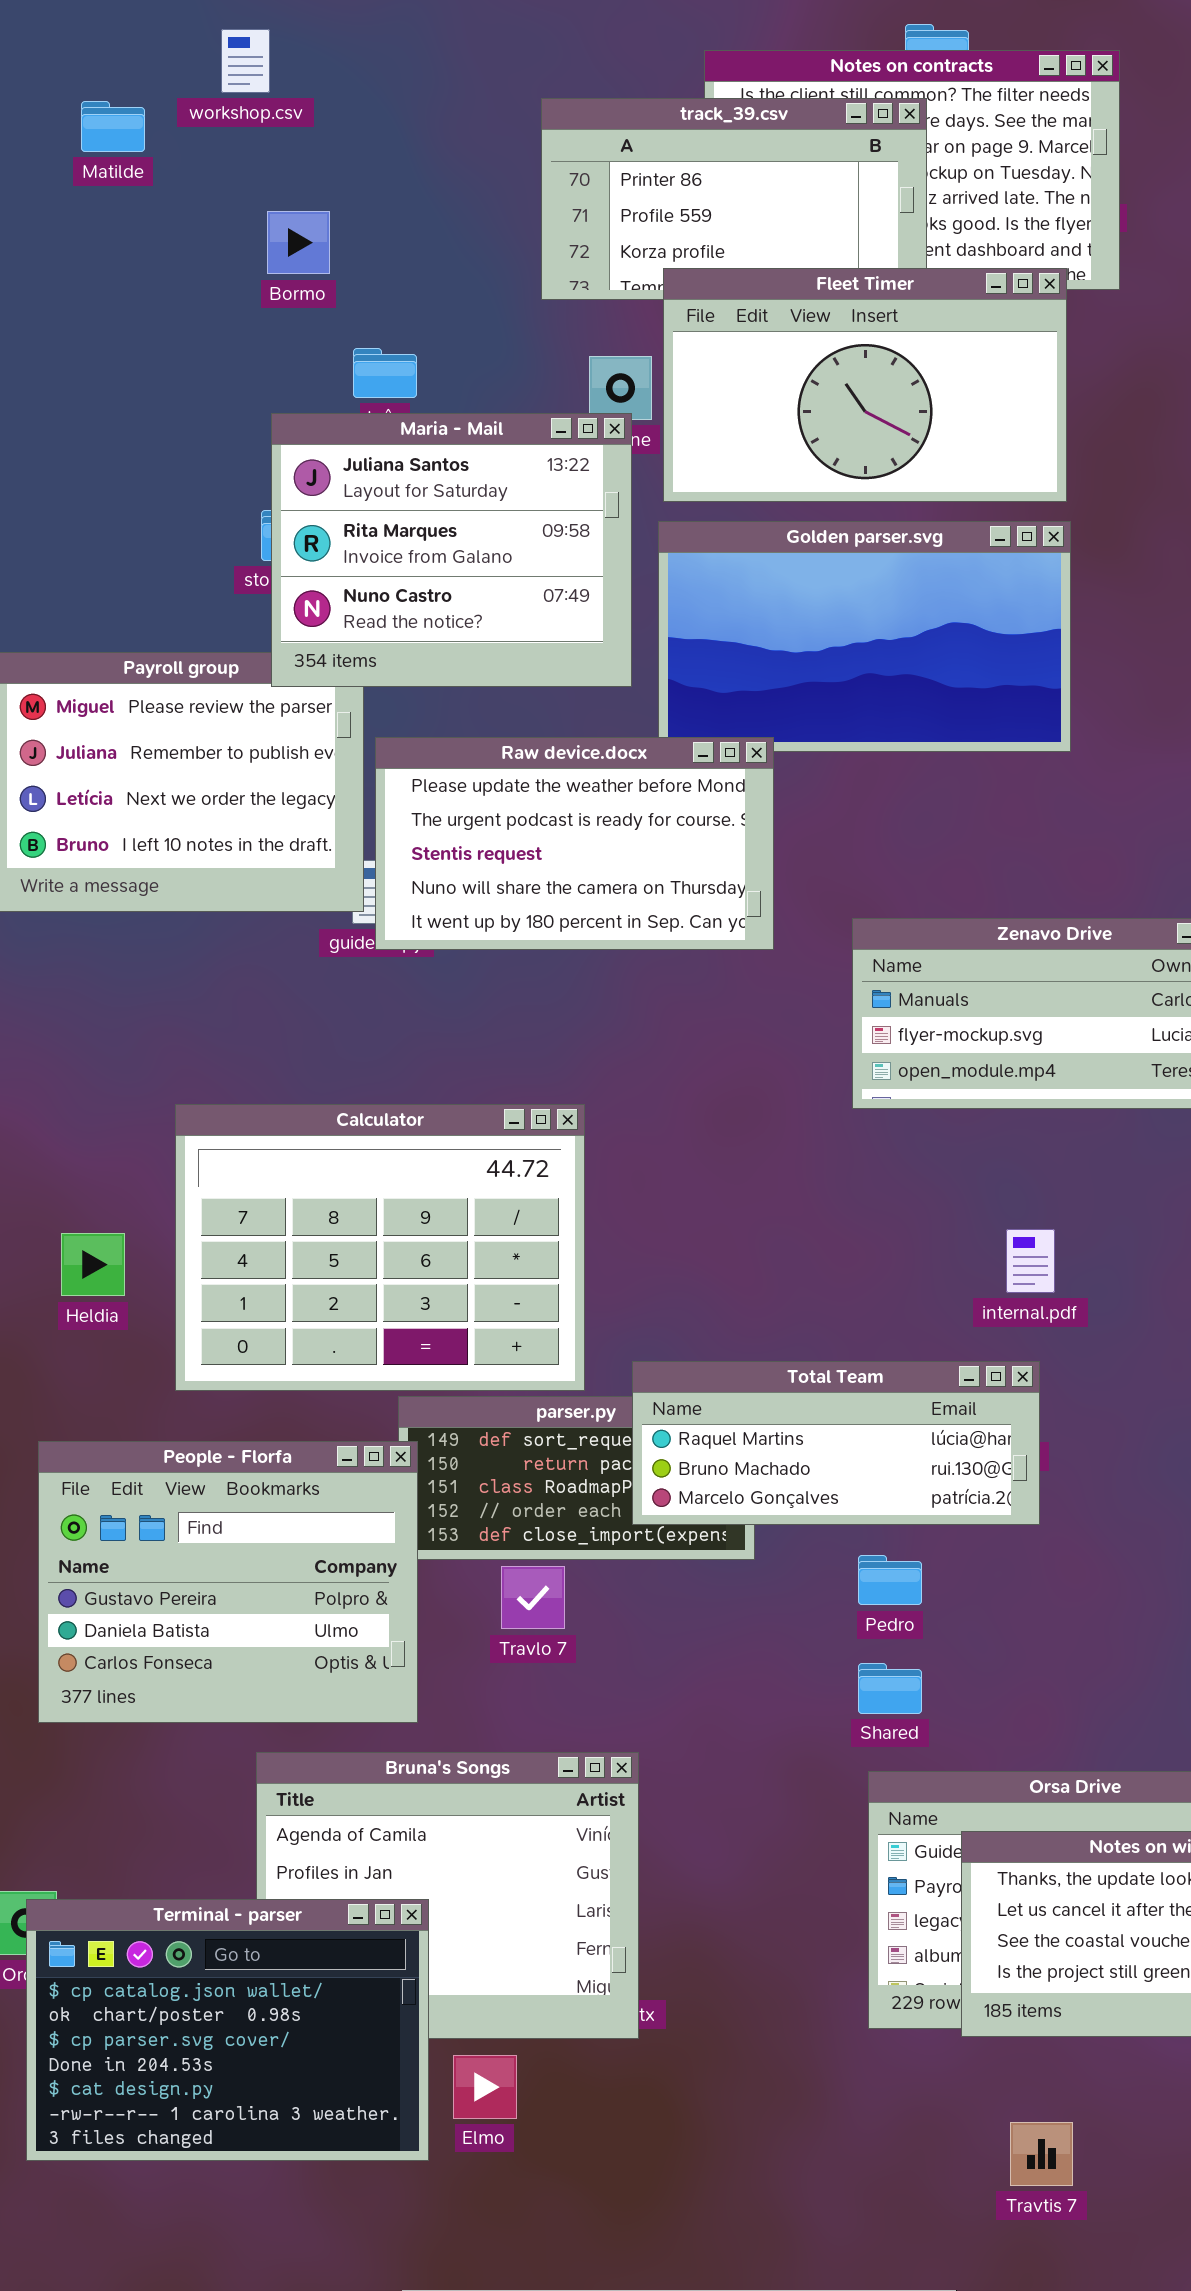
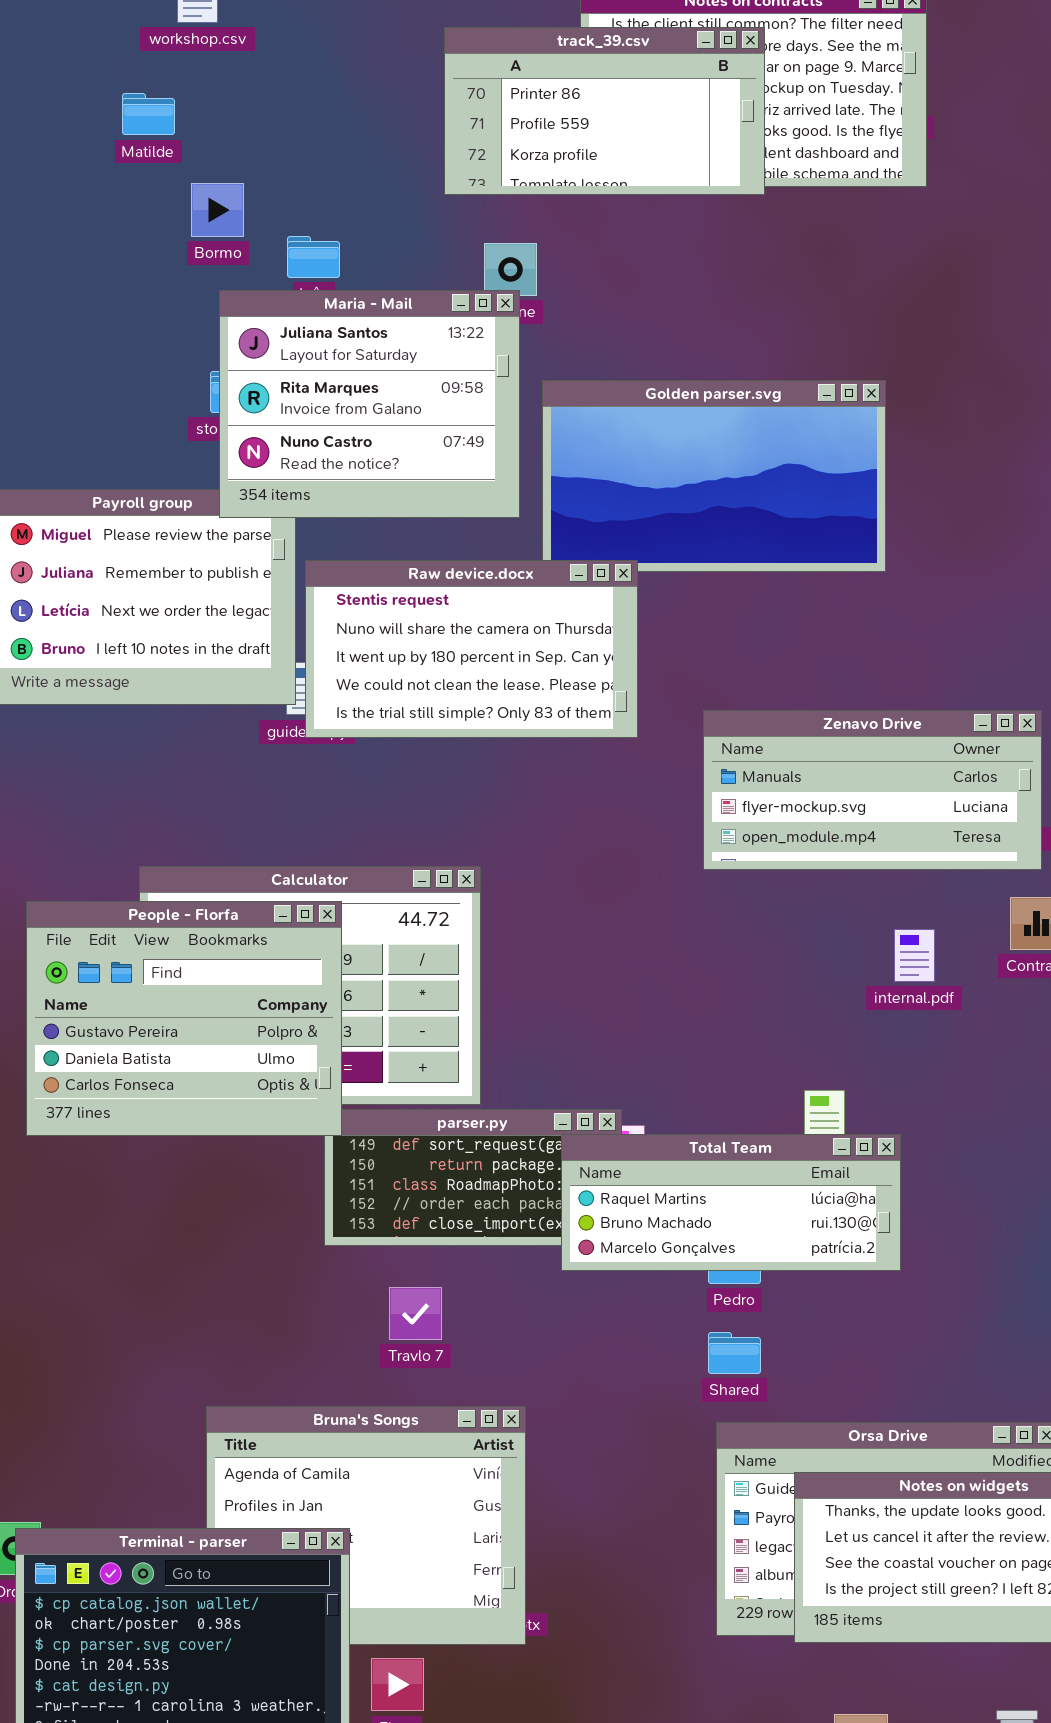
Matilde: [81,101,145,152] -> [122,93,175,135], moved
Bormo: [267,211,330,274] -> [191,183,244,237], moved
Fleet Timer: [663,268,1067,502] -> none, closed
Raw device.docx: [375,737,774,950] -> [305,560,638,738], scrolled down 2 rows
internal.pdf: [1006,1229,1055,1293] -> [894,929,935,982], moved
Total Team: [632,1361,1040,1525] -> [561,1134,901,1271], moved
People - Florfa: [38,1441,418,1723] -> [26,901,342,1136], moved
Travlo 7: [501,1566,565,1629] -> [389,1287,442,1340], moved

